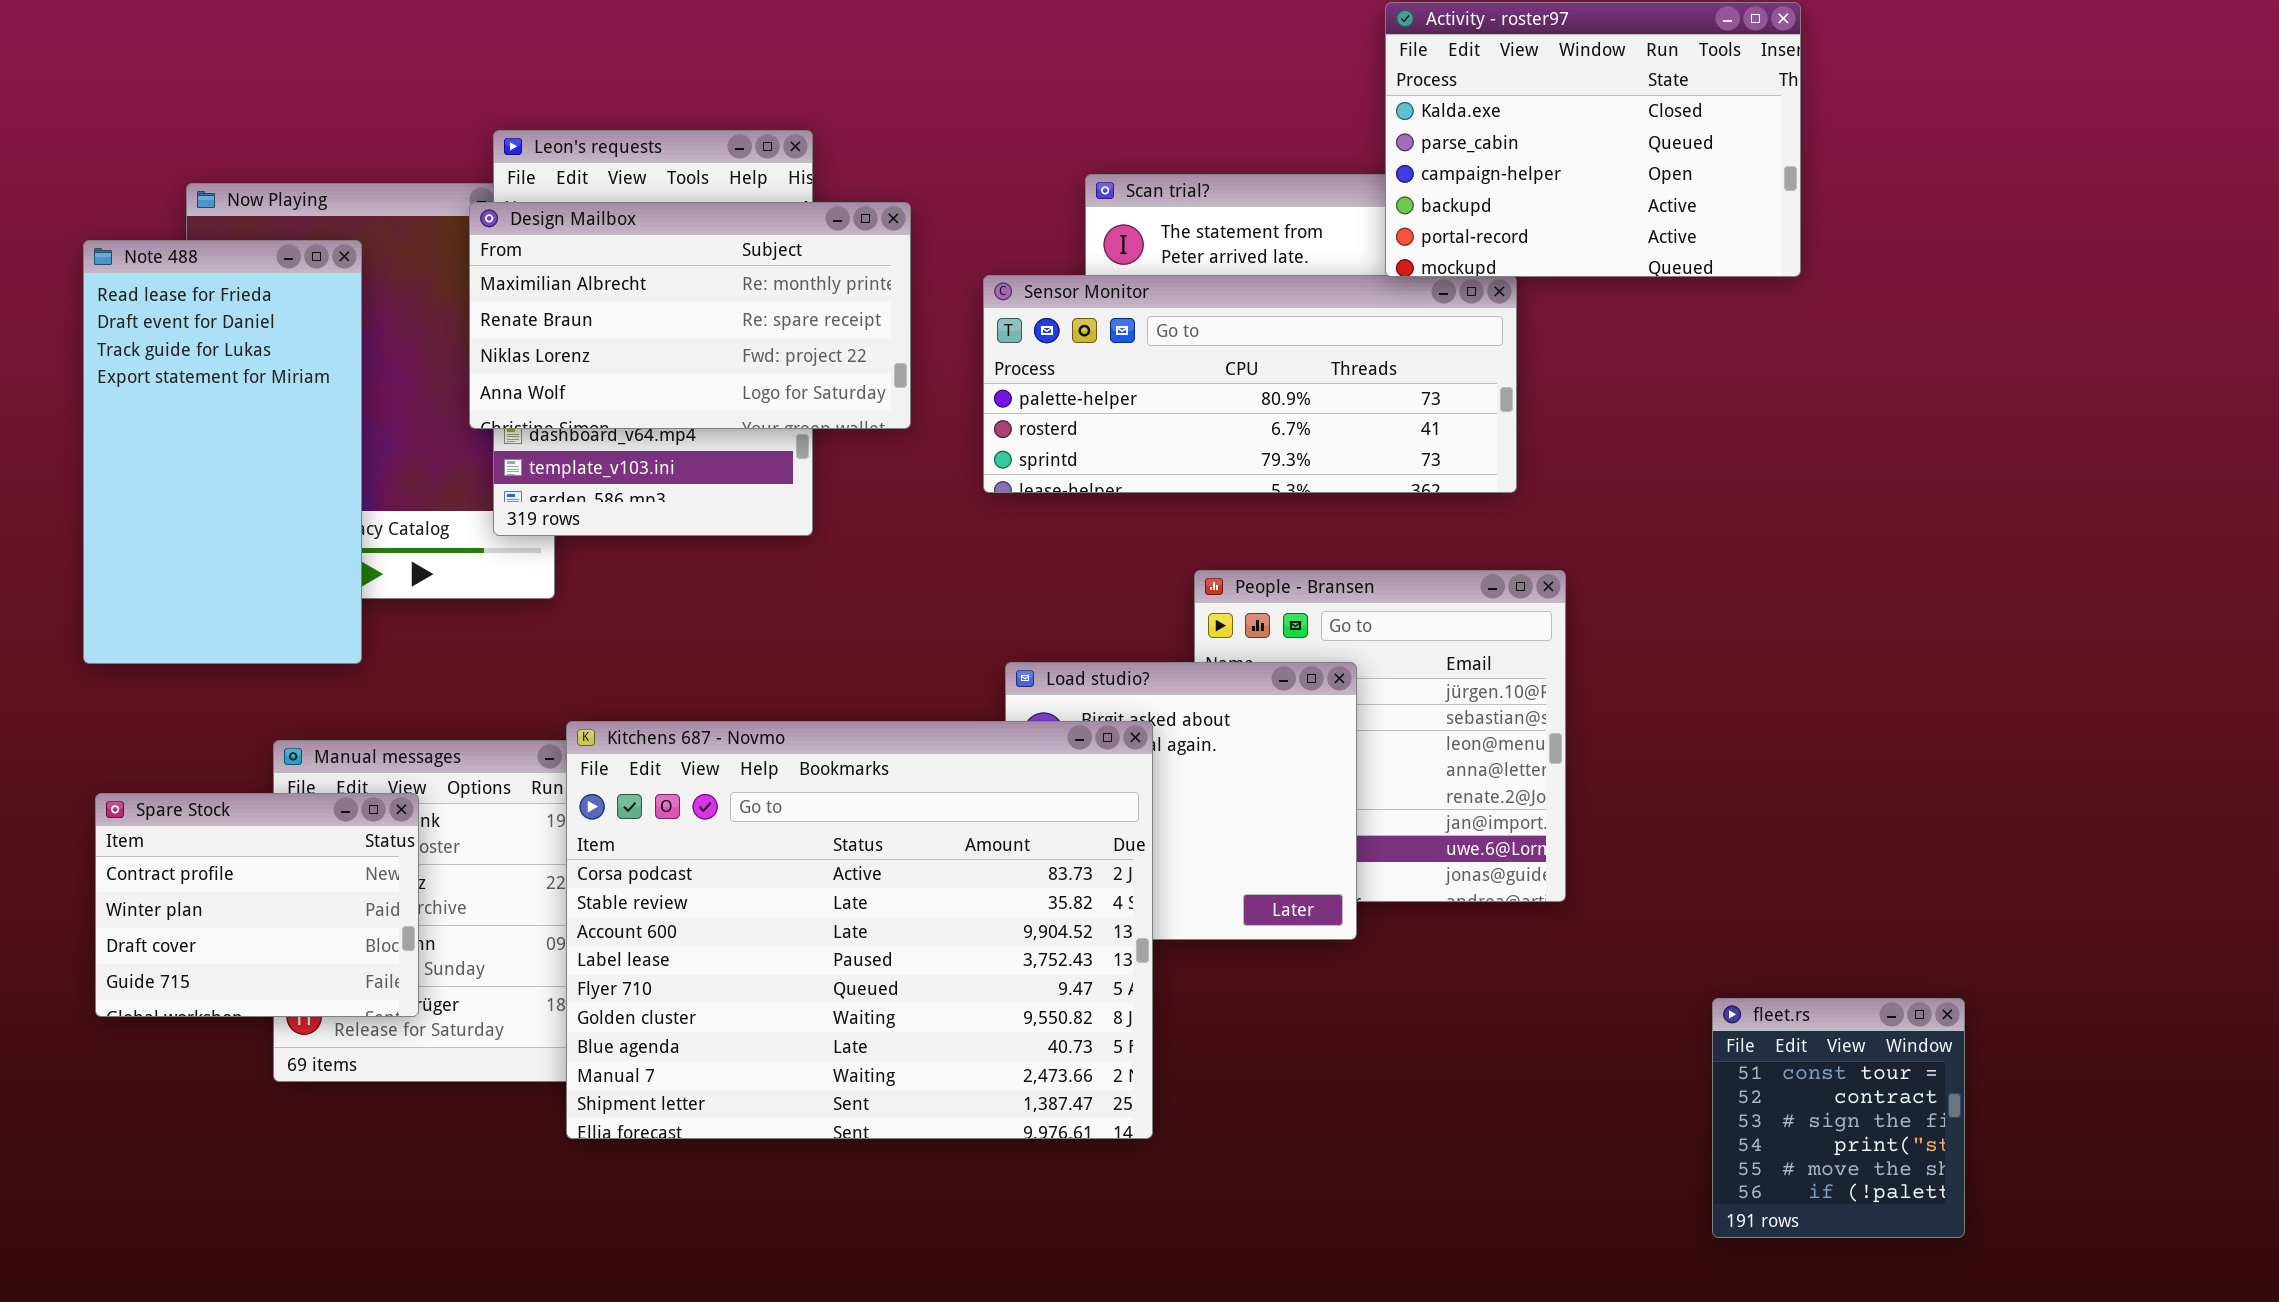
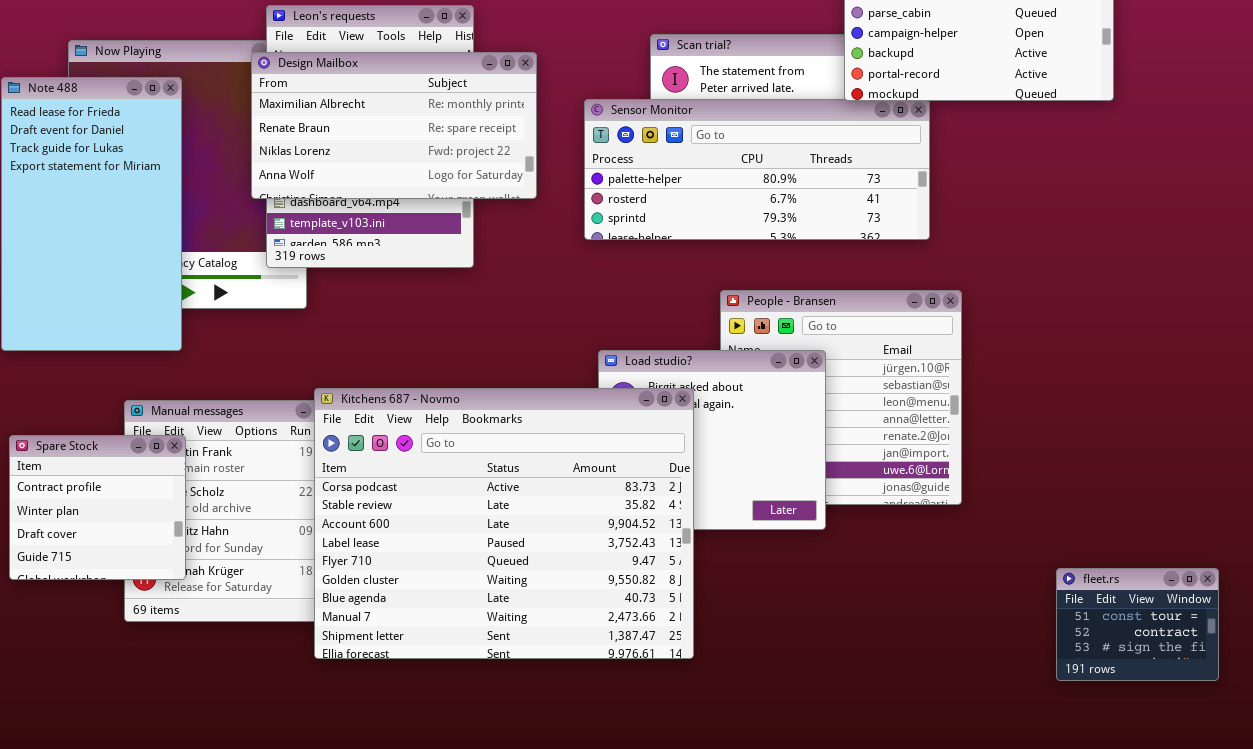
Spare Stock: [95,793,419,1017] -> [9,435,186,580], resized
fleet.rs: [1712,998,1965,1238] -> [1056,568,1219,681], resized

